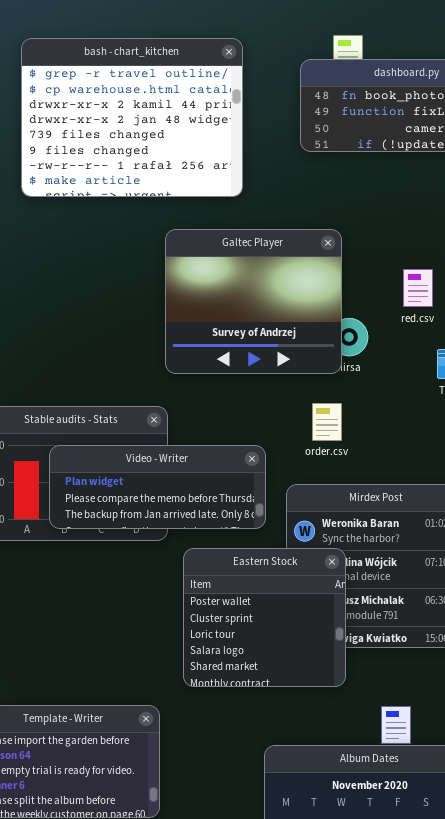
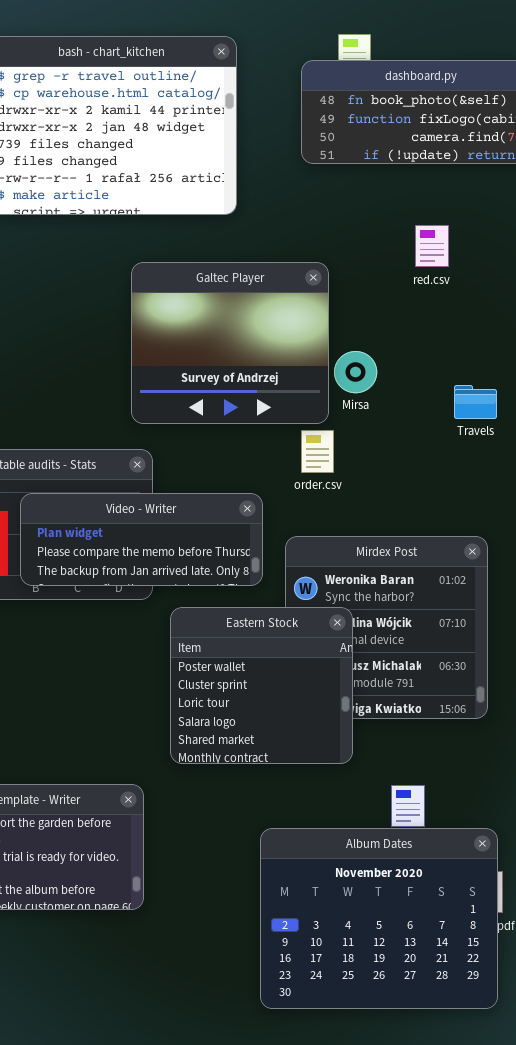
Galtec Player: [165,229,342,374] -> [131,262,329,424], moved
red.csv: [403,269,433,307] -> [415,225,449,267], moved
order.csv: [312,403,342,441] -> [301,430,334,473], moved

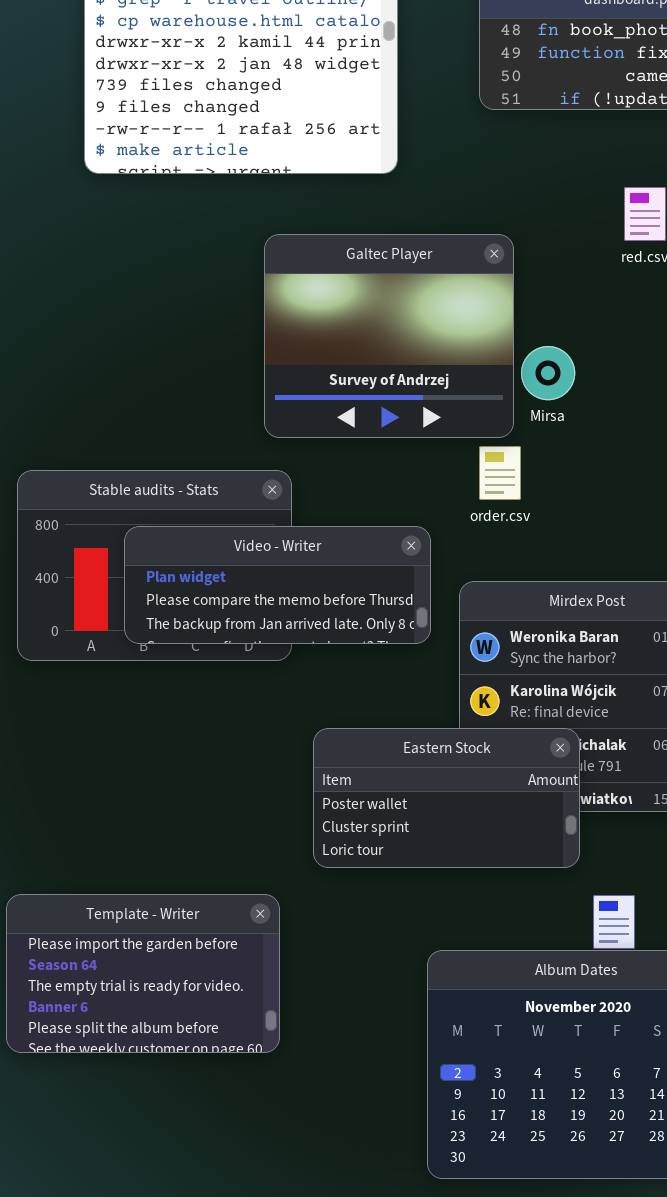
Eastern Stock: [170,607,353,764] -> [313,728,580,868], resized

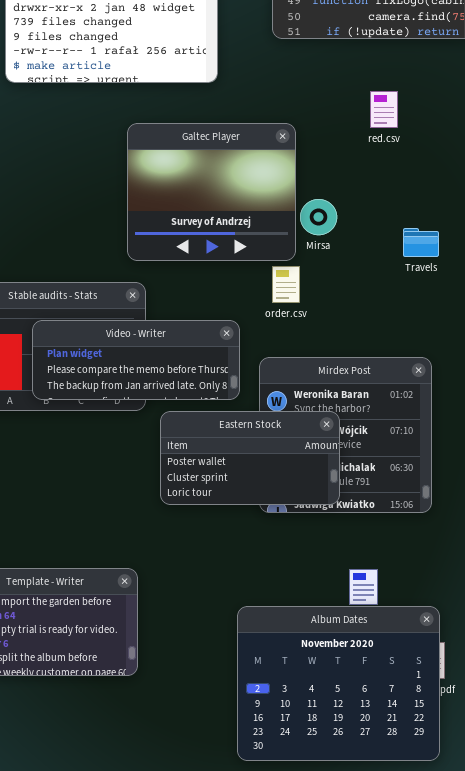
Eastern Stock: [313,728,580,868] -> [160,411,340,505], moved

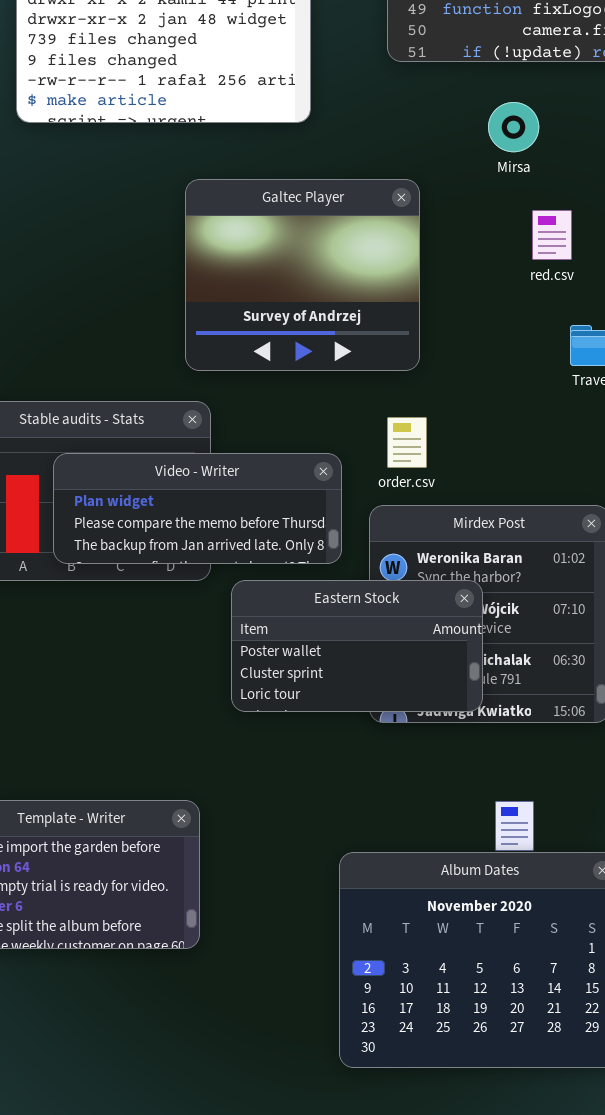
red.csv: [370,91,398,128] -> [532,210,572,260], moved
Mirsa: [300,199,337,235] -> [488,102,539,152], moved
order.csv: [272,266,300,303] -> [387,417,427,468], moved

